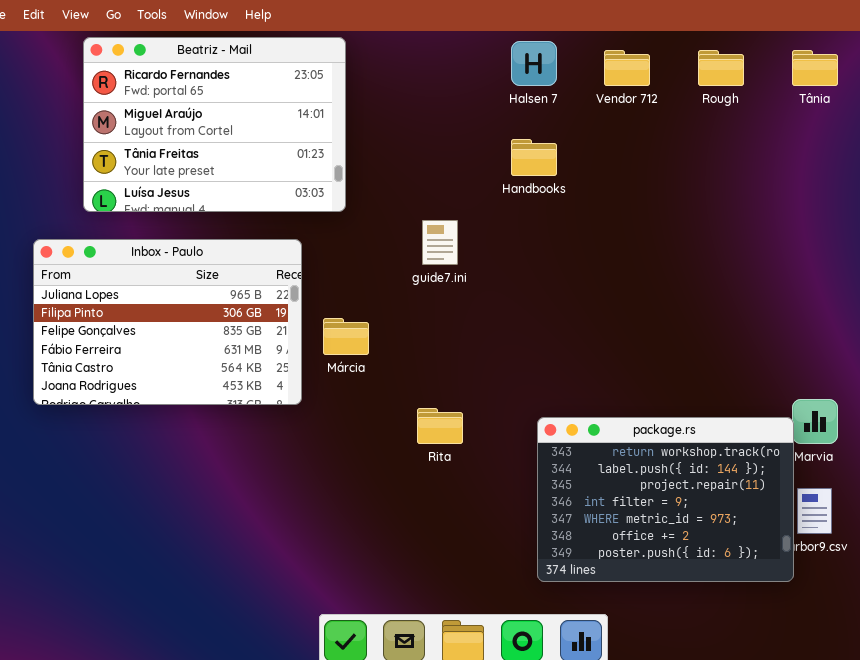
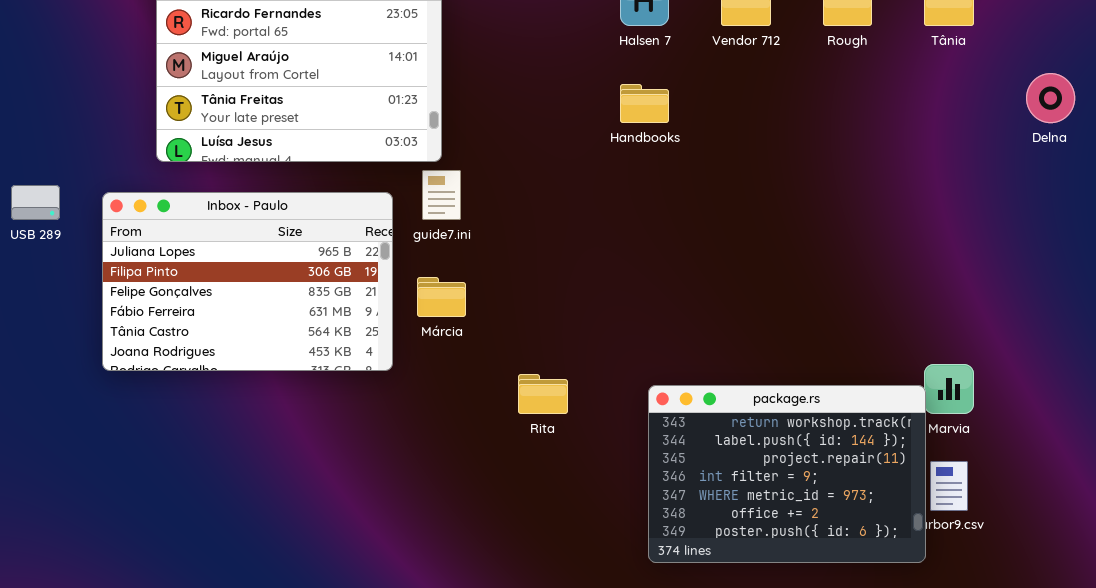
guide7.ini: [422,220,458,265] -> [422,170,461,220], moved

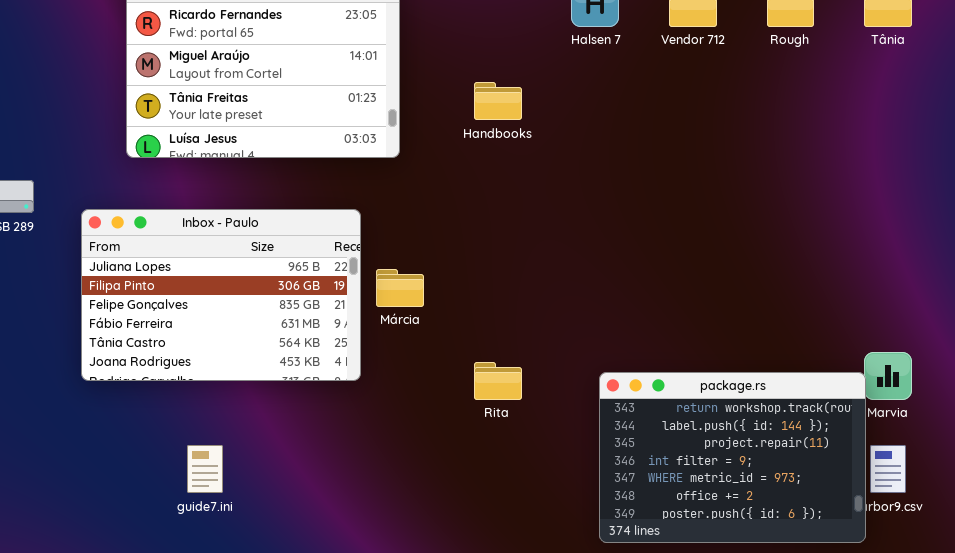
Handbooks: [620,84,669,123] -> [474,82,522,120], moved
guide7.ini: [422,170,461,220] -> [187,445,223,493], moved
Inbox - Paulo: [102,192,393,371] -> [81,209,361,381], moved

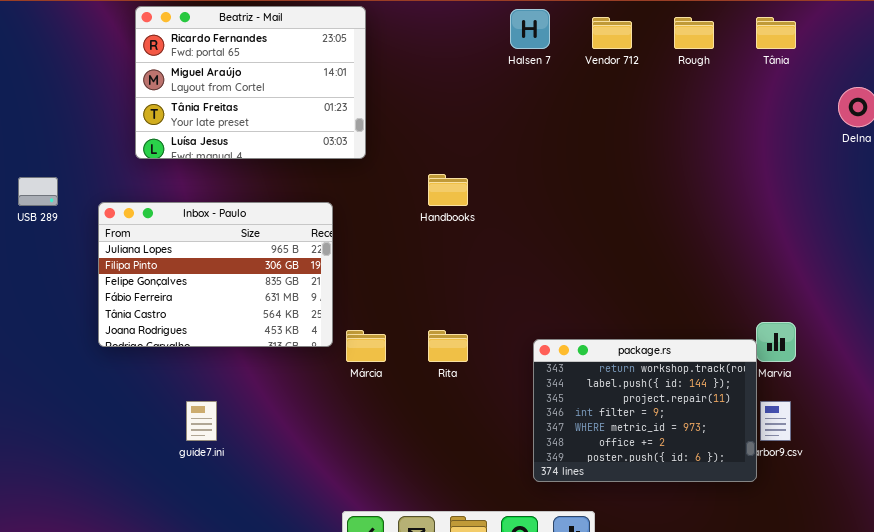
Handbooks: [474,82,522,120] -> [428,174,468,206], moved
Márcia: [376,269,424,307] -> [346,330,386,362], moved

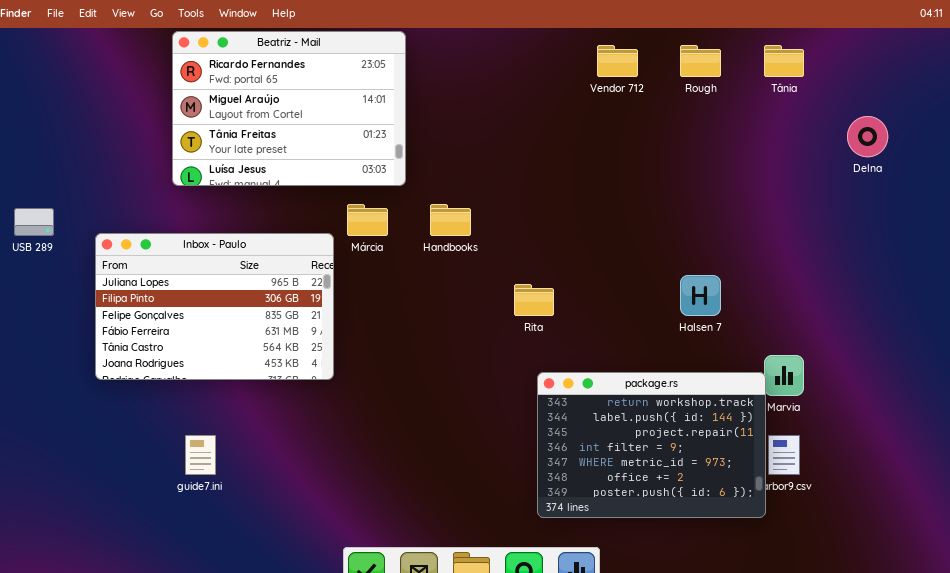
Beatriz - Mail: [135,6,366,159] -> [172,31,406,186], moved
Halsen 7: [510,9,550,49] -> [680,275,721,316], moved
Márcia: [346,330,386,362] -> [347,204,388,236], moved
Rita: [428,330,468,362] -> [514,284,554,316], moved

